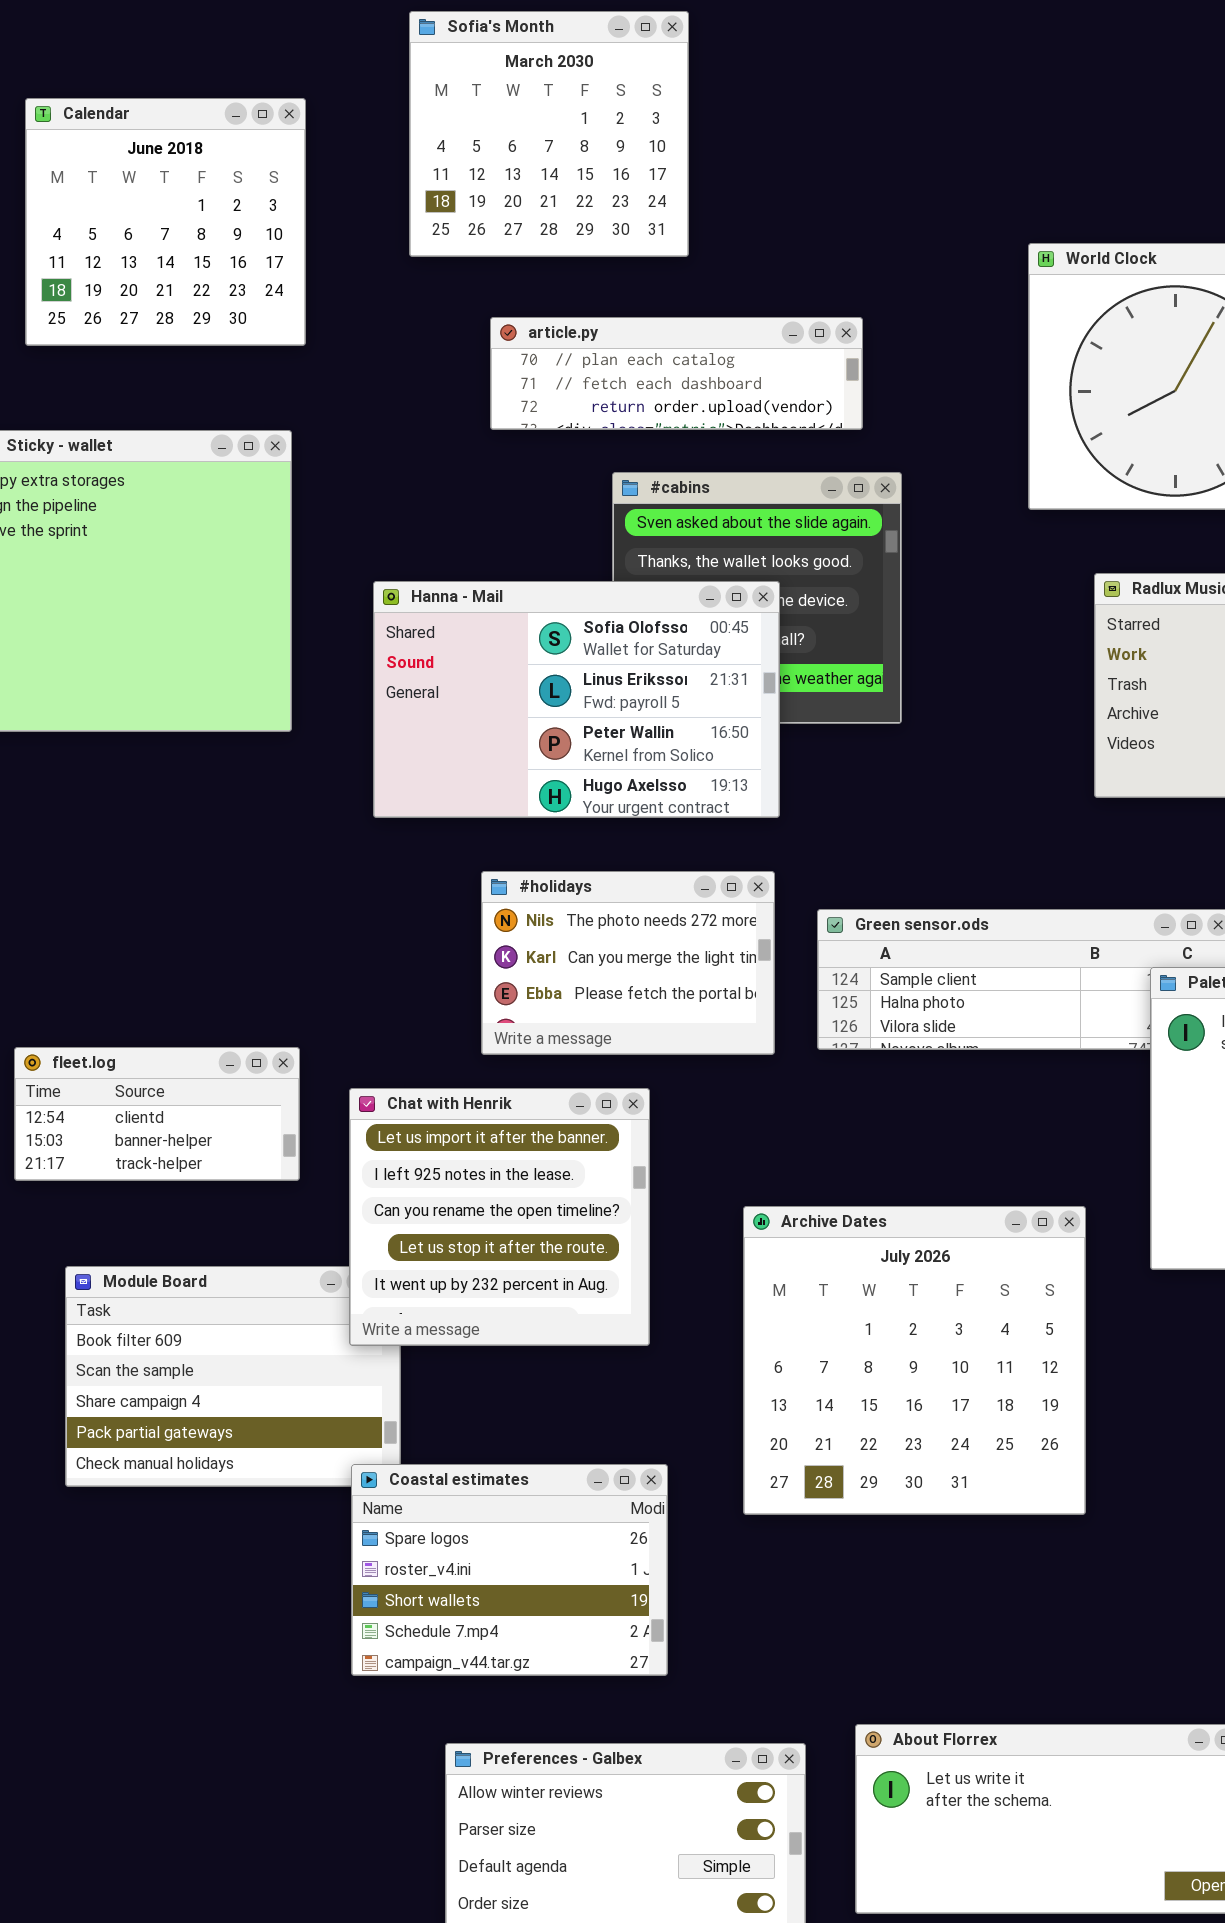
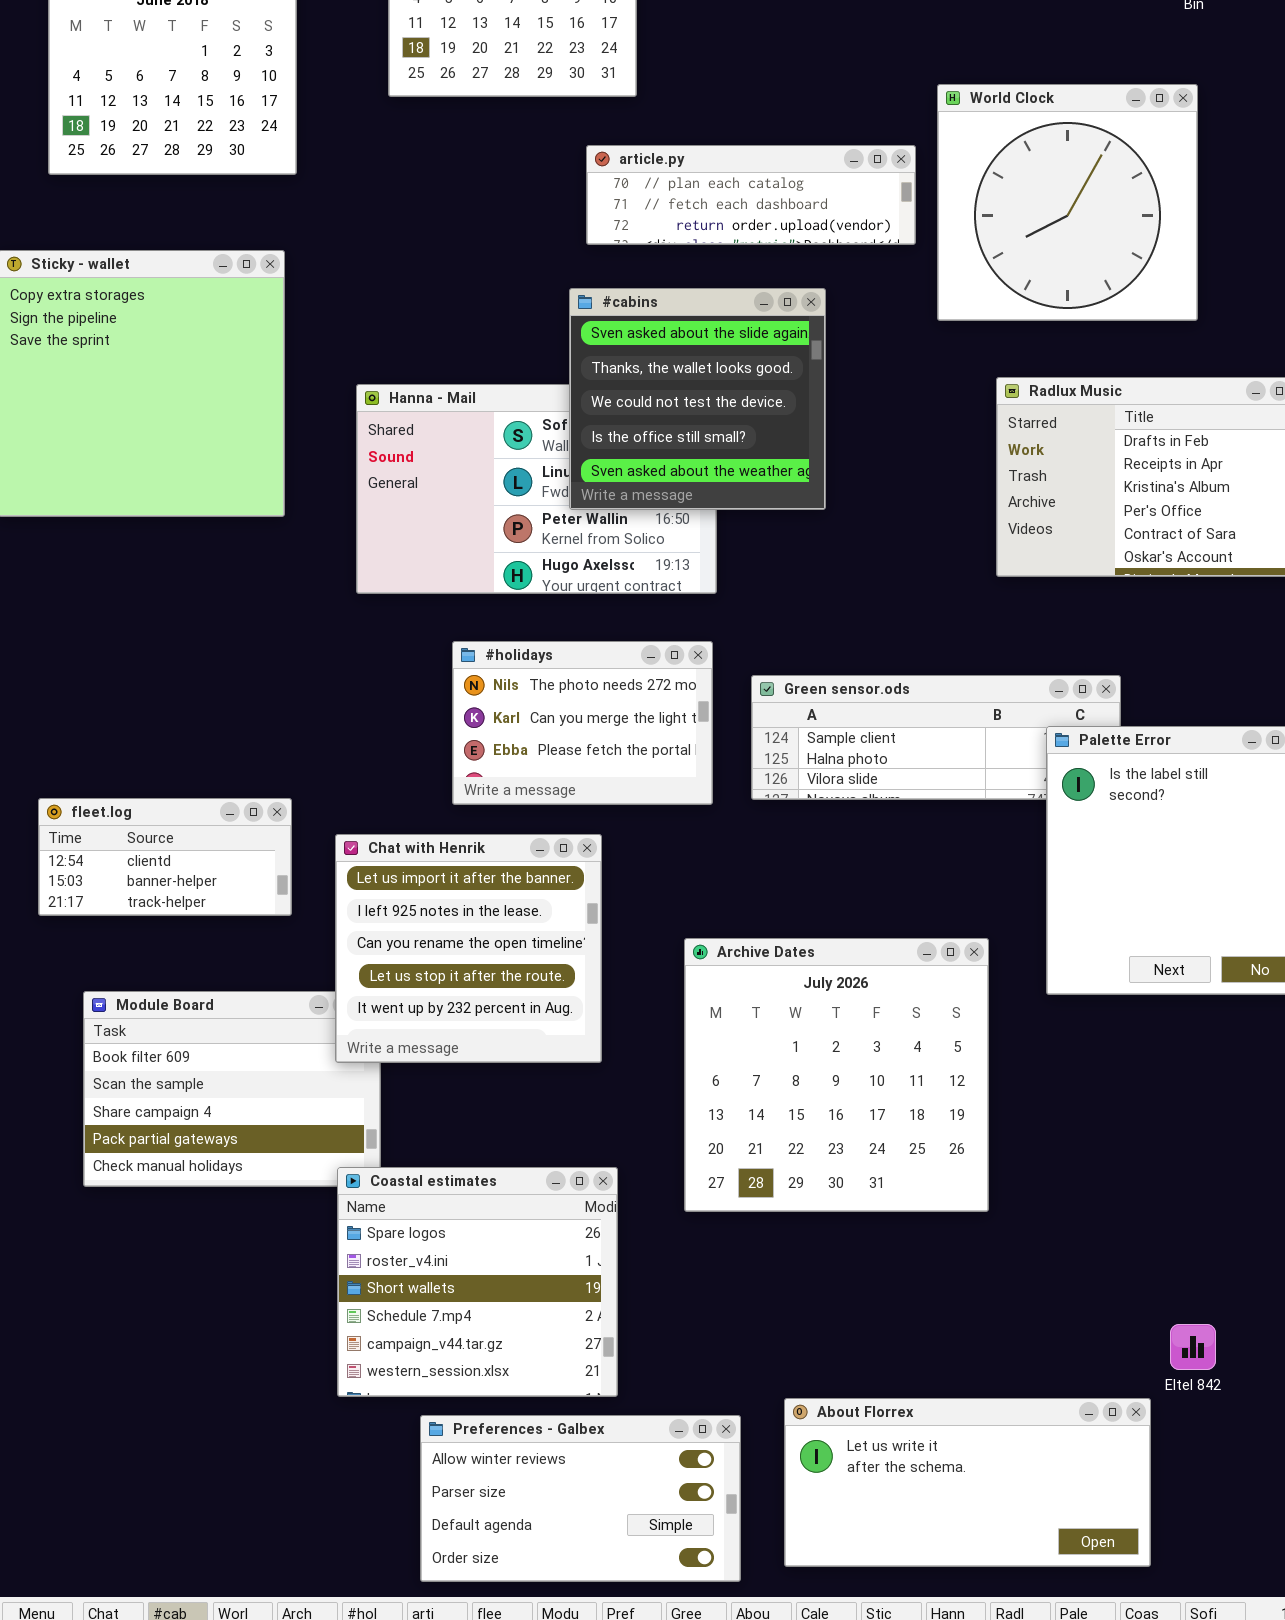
article.py: [490,317,863,430] -> [586,145,916,245], moved
#cabins: [612,472,902,724] -> [569,288,826,510], raised
Coastal estimates: [351,1464,668,1676] -> [337,1167,618,1397], resized

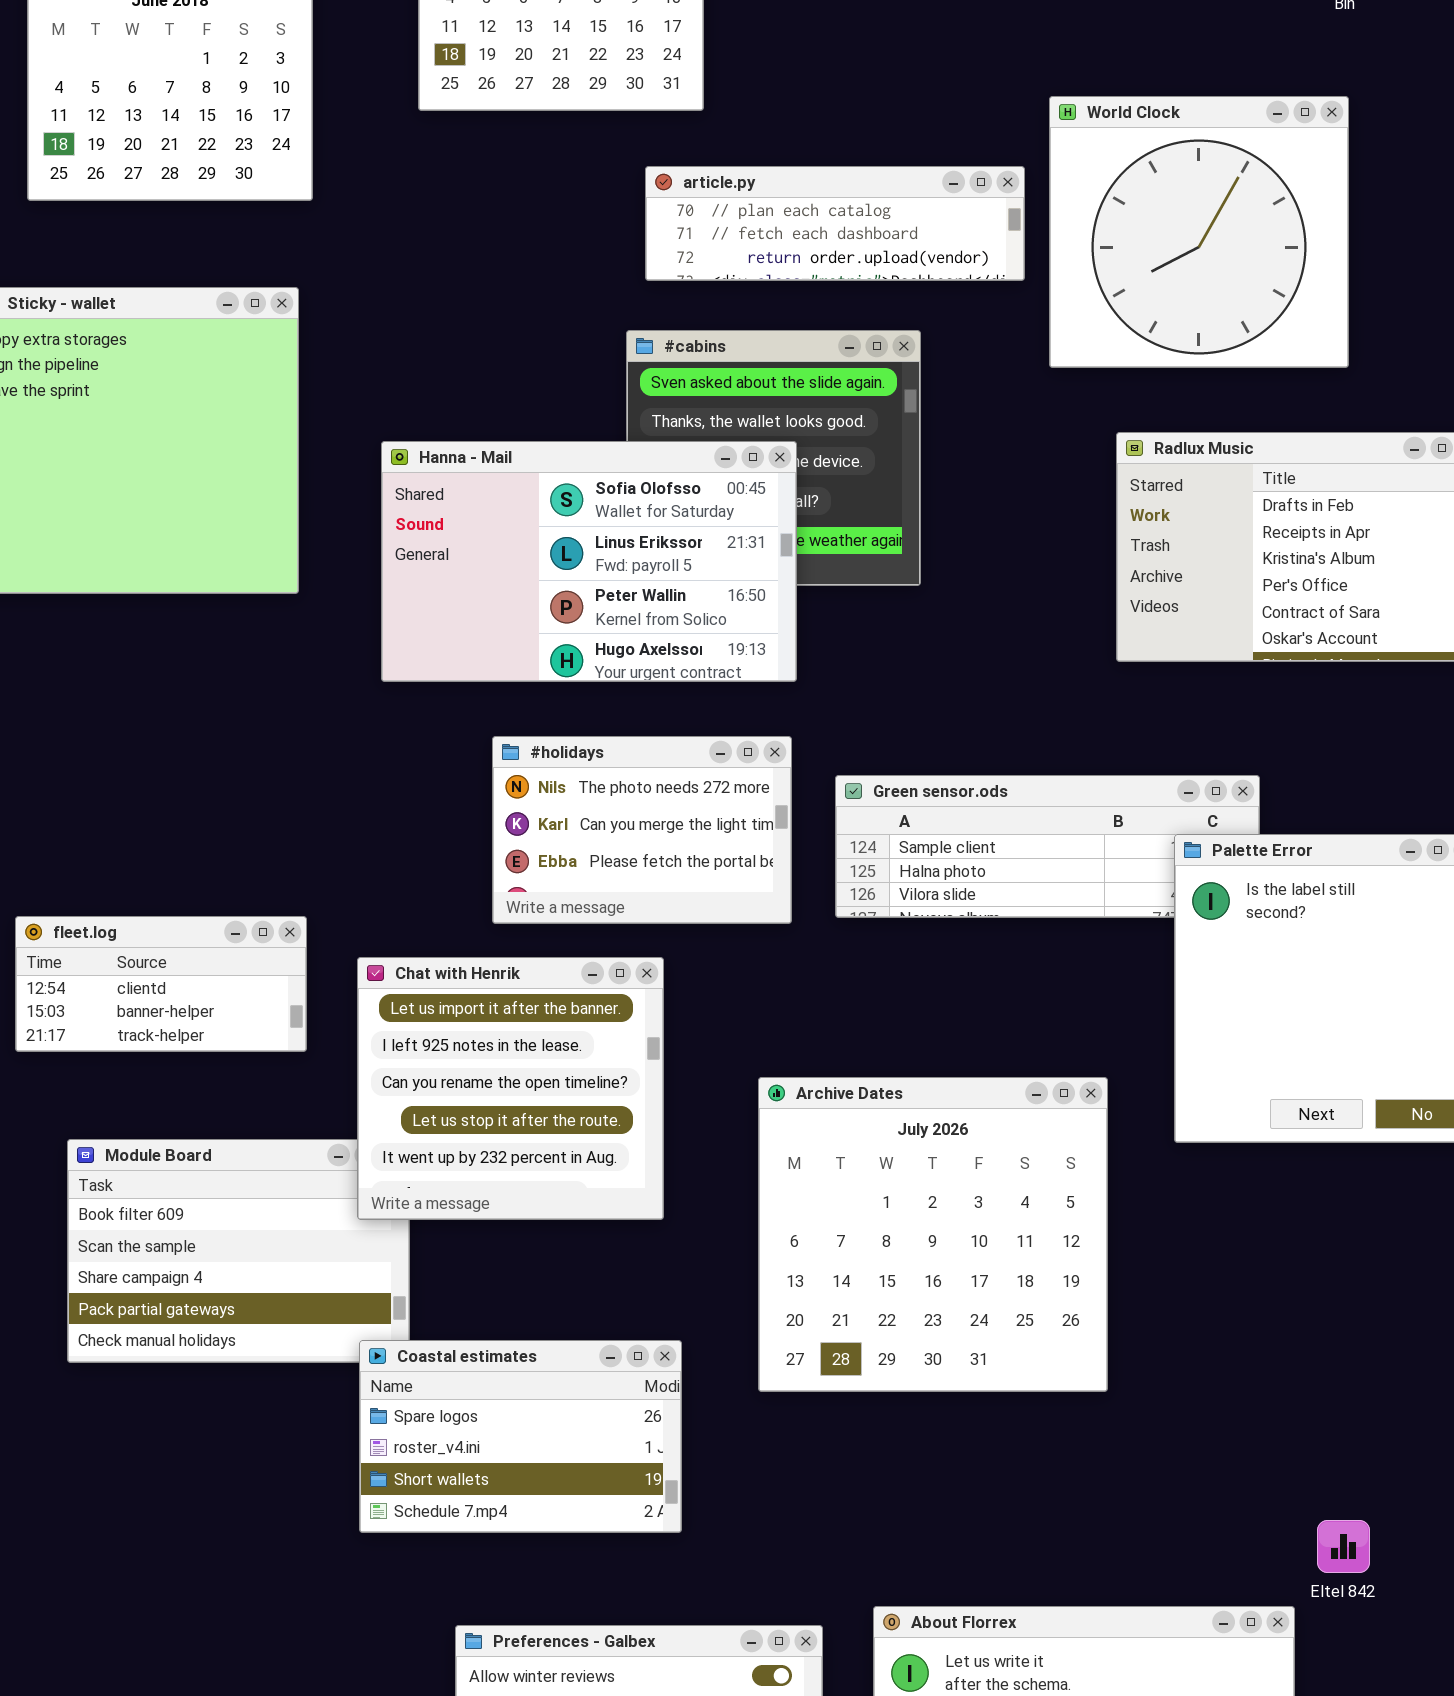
Hanna - Mail: [356,384,717,594] -> [381,441,797,682], raised
Coastal estimates: [337,1167,618,1397] -> [359,1340,682,1533], resized

